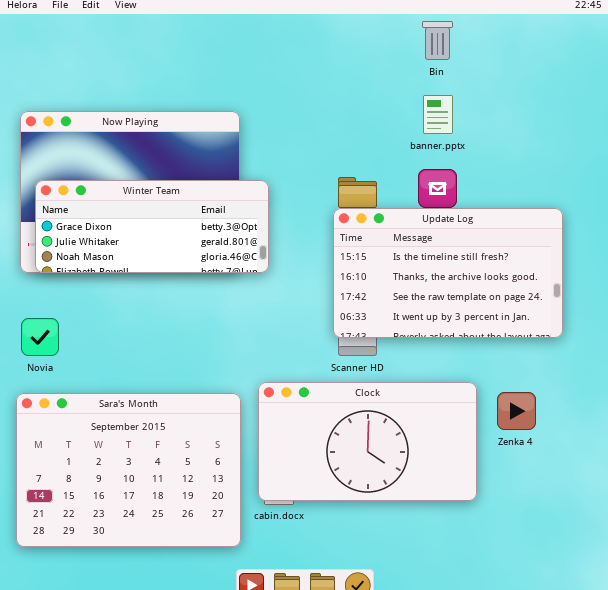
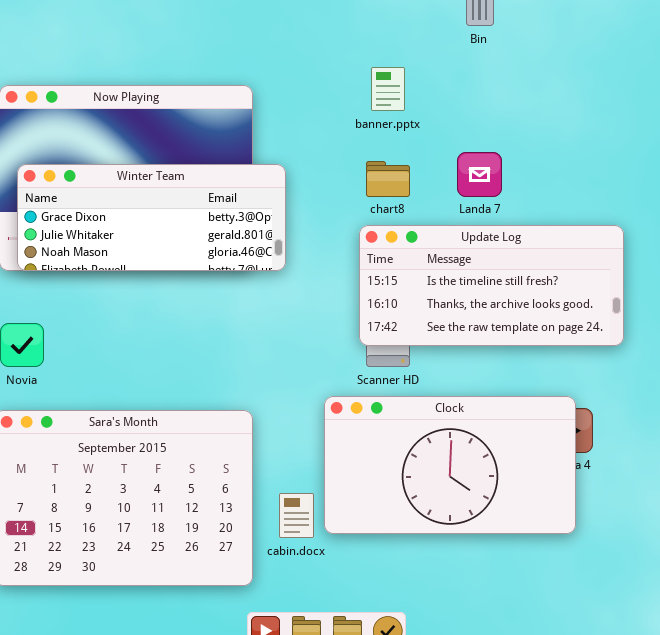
banner.pptx: [423,95,453,134] -> [371,67,405,111], moved
Update Log: [333,208,563,338] -> [359,225,624,346], resized
Clock: [258,382,477,501] -> [324,396,576,534], moved

